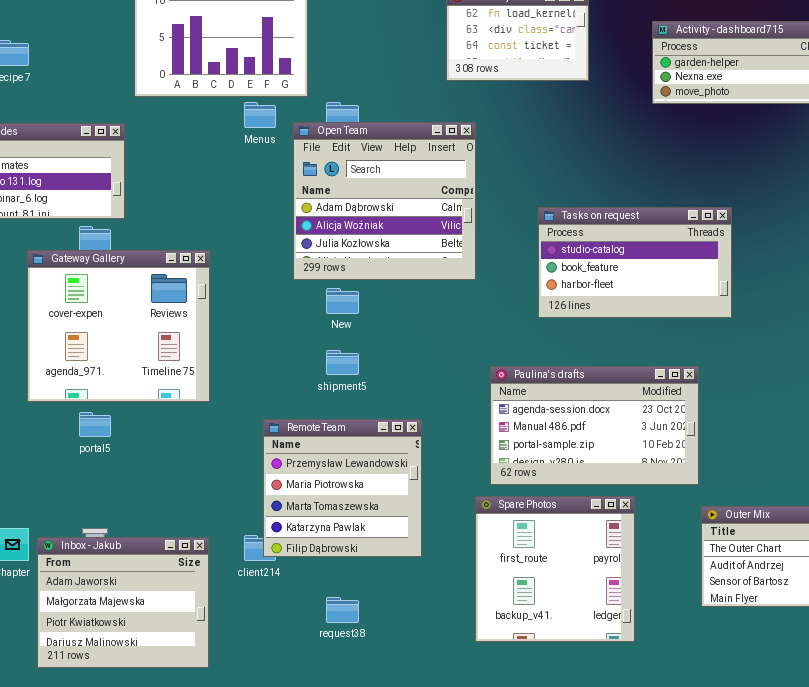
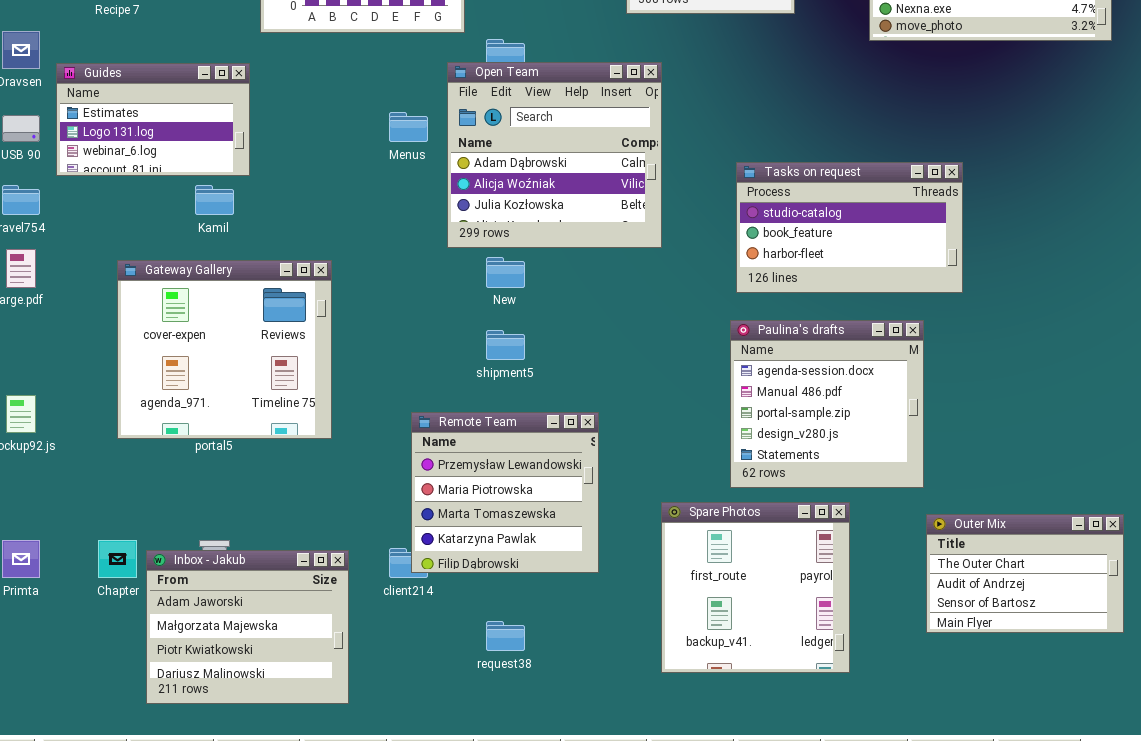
Menus: [244,102,276,128] -> [389,112,428,142], moved
Gateway Gallery: [27,250,210,402] -> [117,260,332,439], moved
Paulina's drafts: [490,366,699,485] -> [730,320,924,488], resized

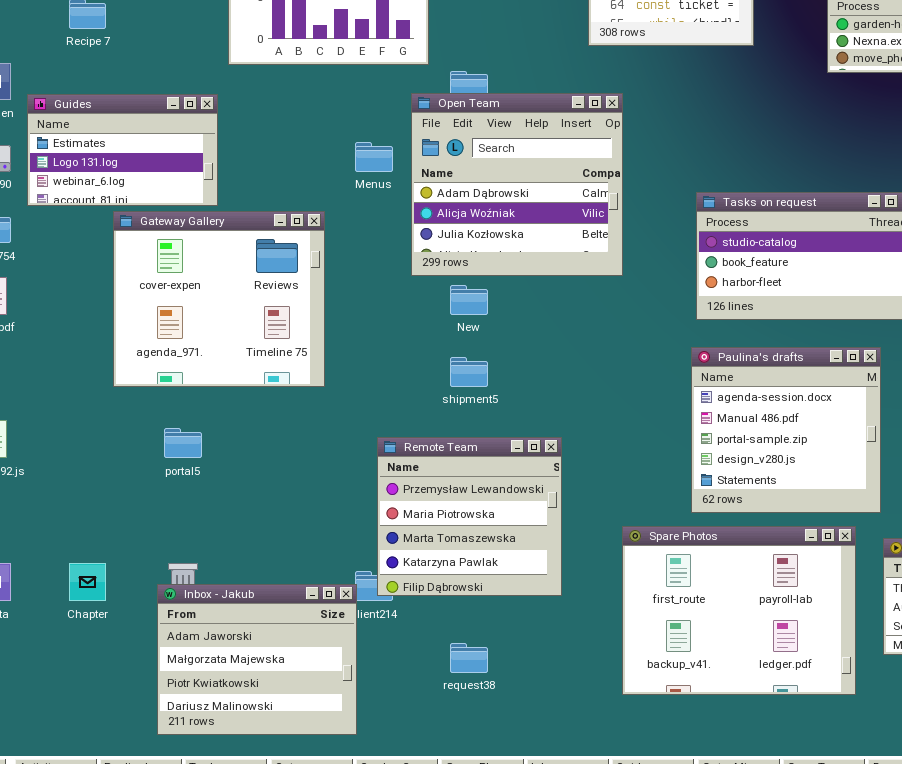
Gateway Gallery: [117,260,332,439] -> [113,211,325,387], moved
Spare Photos: [661,502,850,673] -> [622,526,856,695], resized
Inbox - Jakub: [146,550,349,704] -> [157,584,357,735], moved

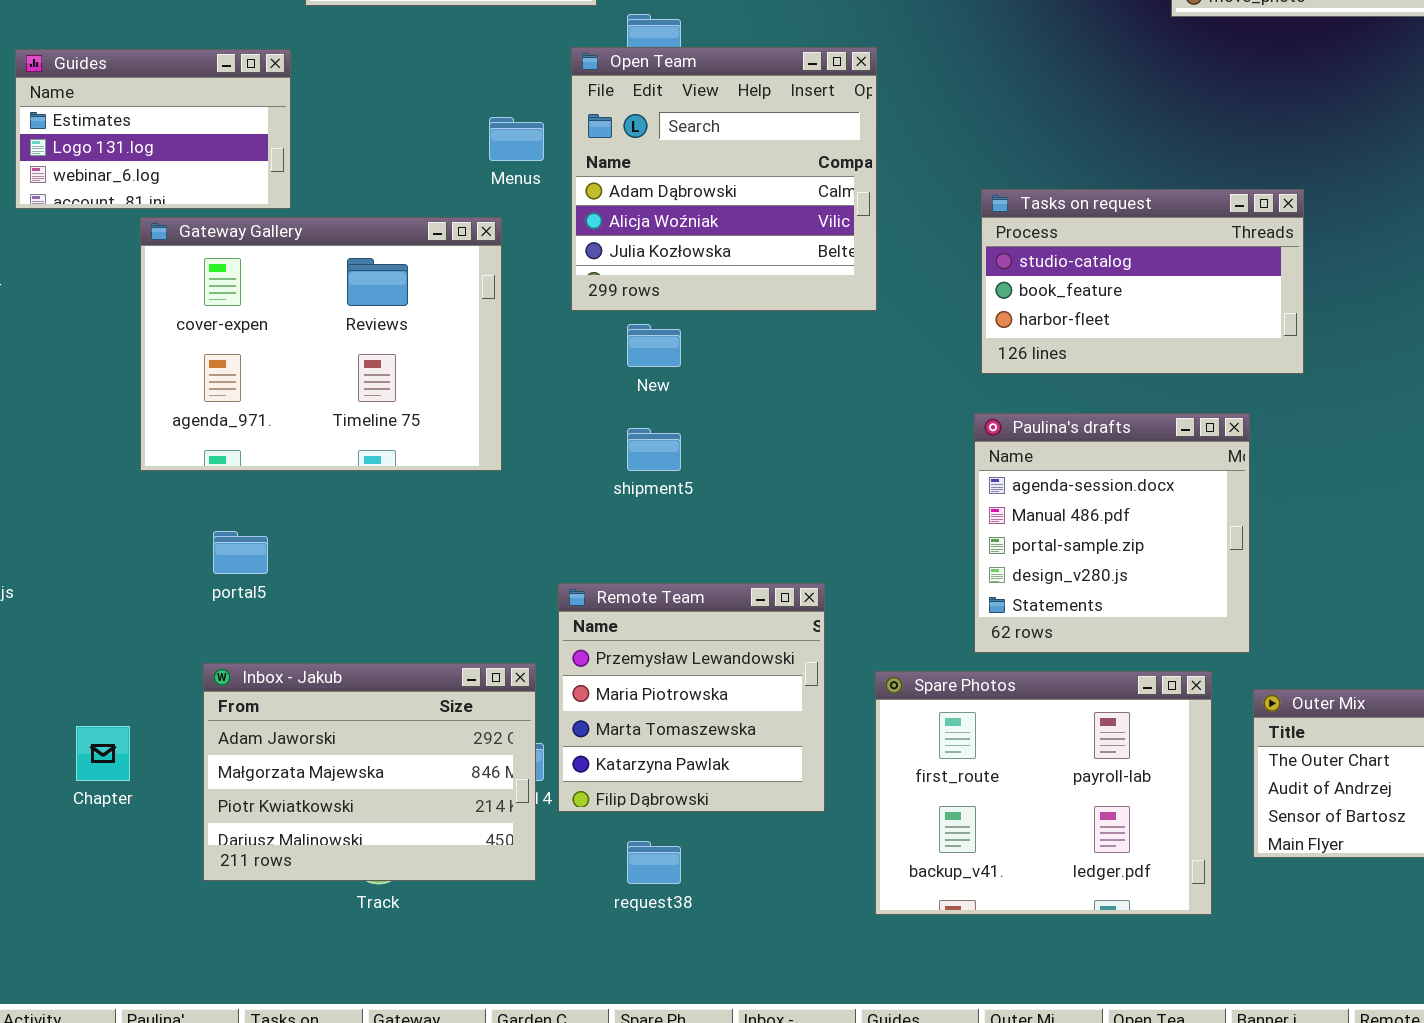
Gateway Gallery: [113,211,325,387] -> [140,217,502,471], resized
Remote Team: [377,437,562,596] -> [558,583,825,812], moved
Inbox - Jakub: [157,584,357,735] -> [203,663,536,881], moved, resized

